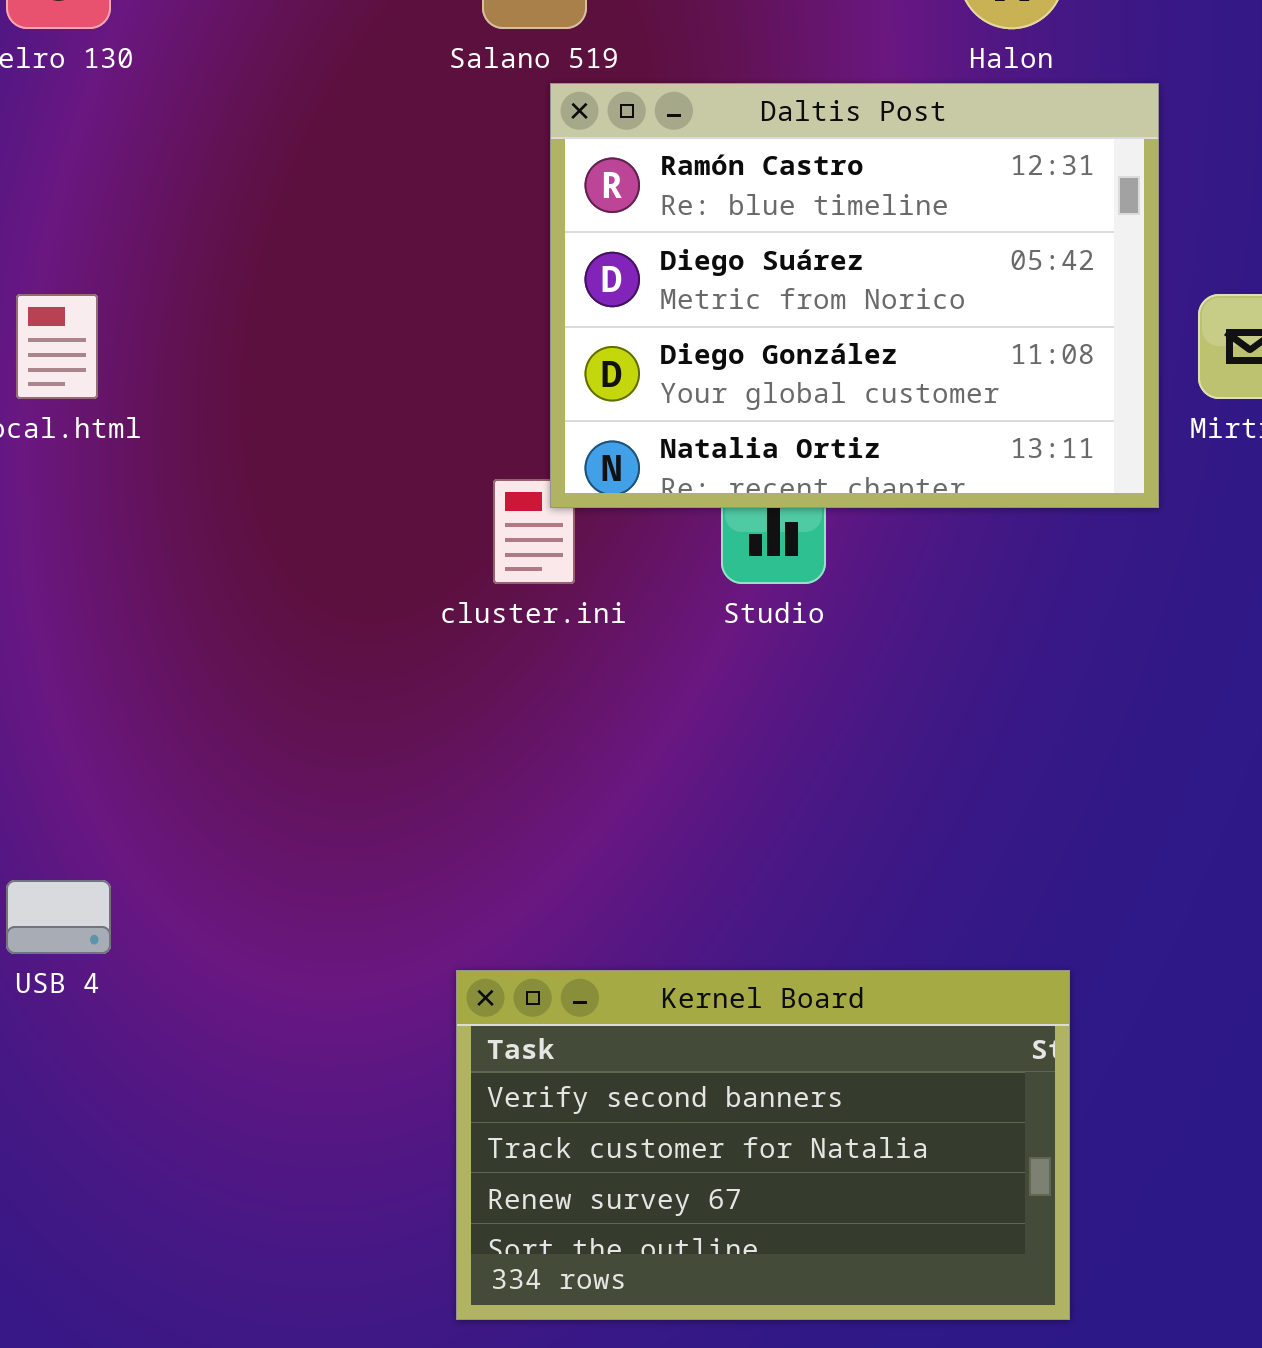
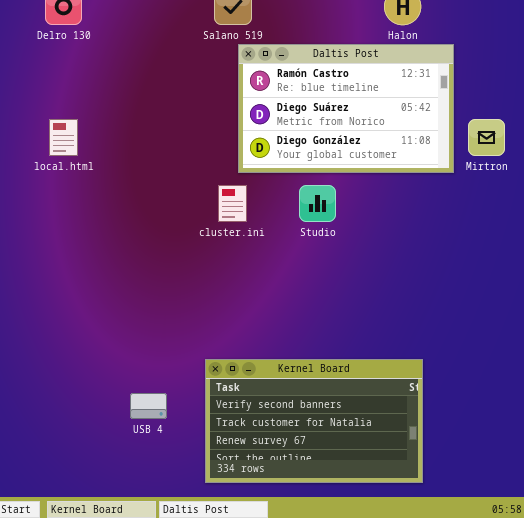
Daltis Post: [550,83,1159,508] -> [238,44,454,173], resized
USB 4: [6,880,111,954] -> [130,393,167,419], moved

